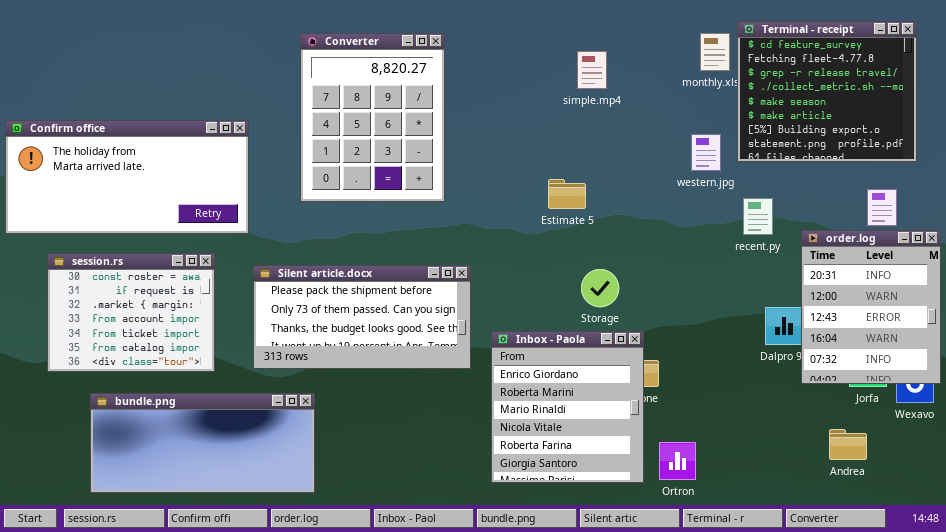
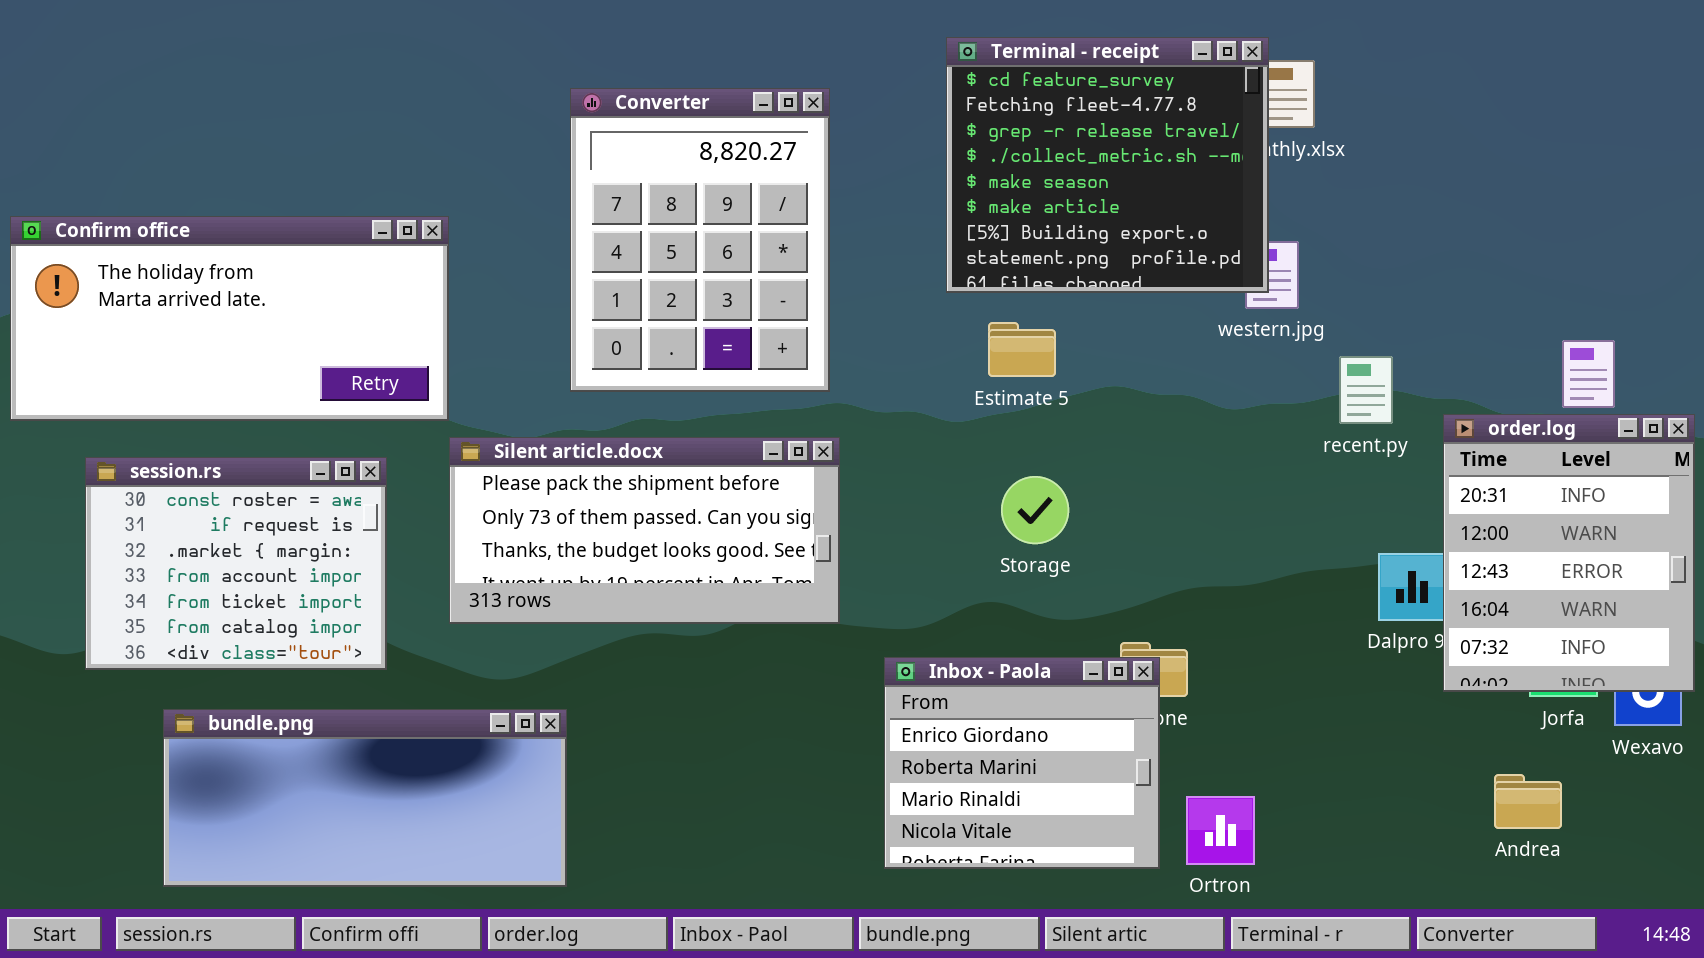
Terminal - receipt: [737,21,917,162] -> [946,37,1269,293], moved
Converter: [300,33,445,202] -> [570,88,830,392], moved
Silent article.docx: [253,265,471,369] -> [449,437,840,624], moved
Storage: [581,269,619,307] -> [1001,476,1069,544], moved
Inbox - Paola: [491,331,644,483] -> [884,657,1160,869], resized

